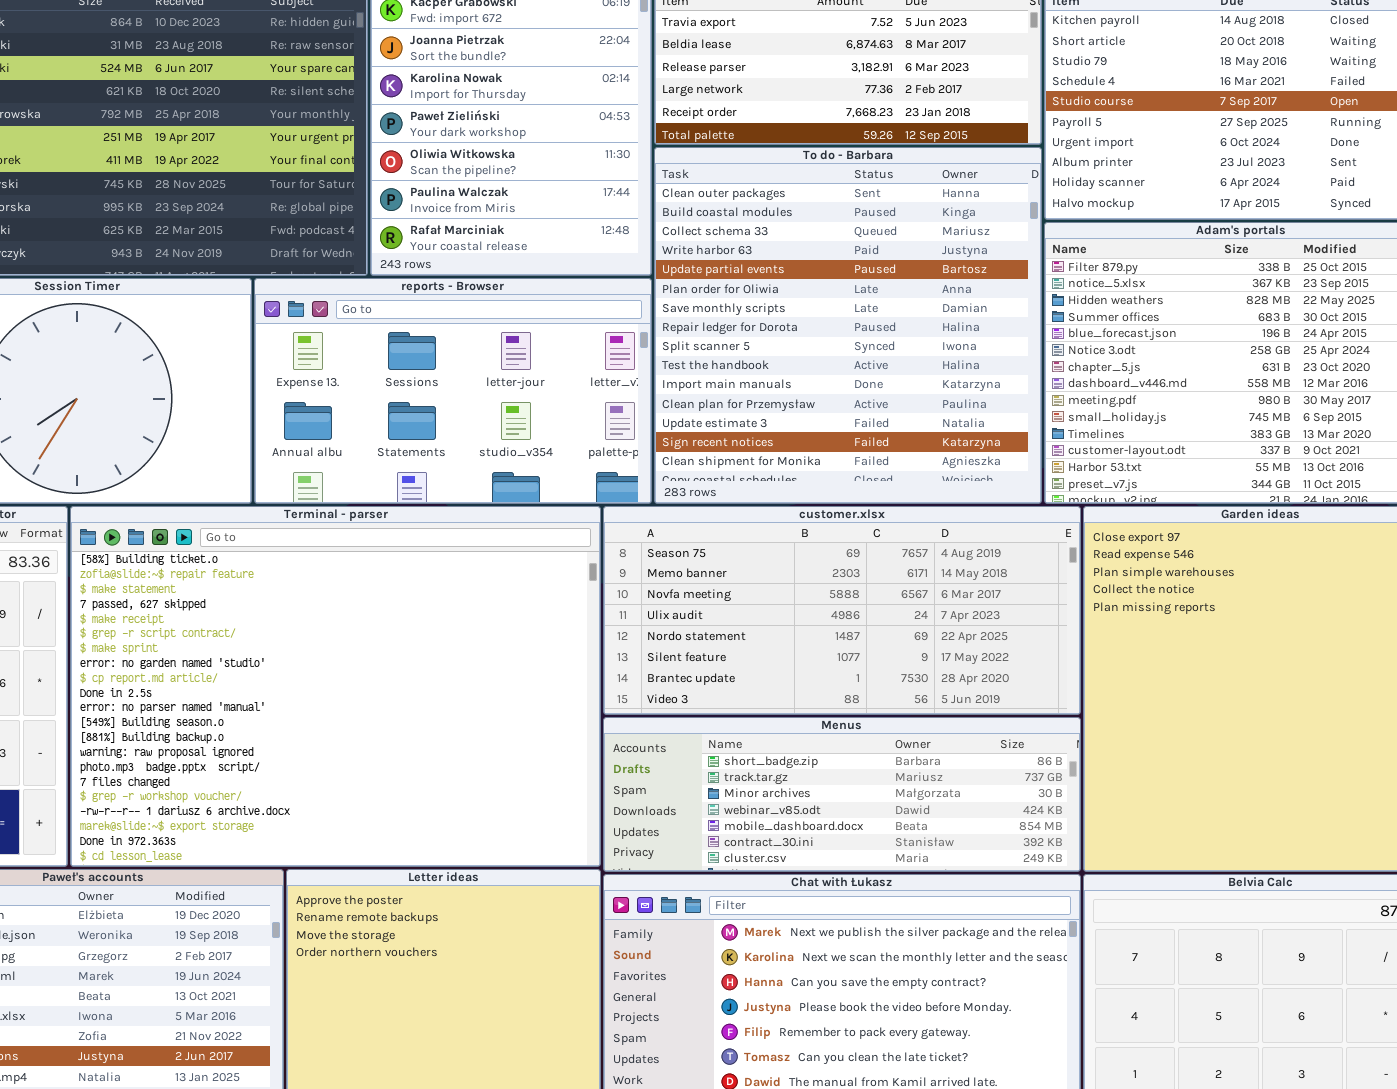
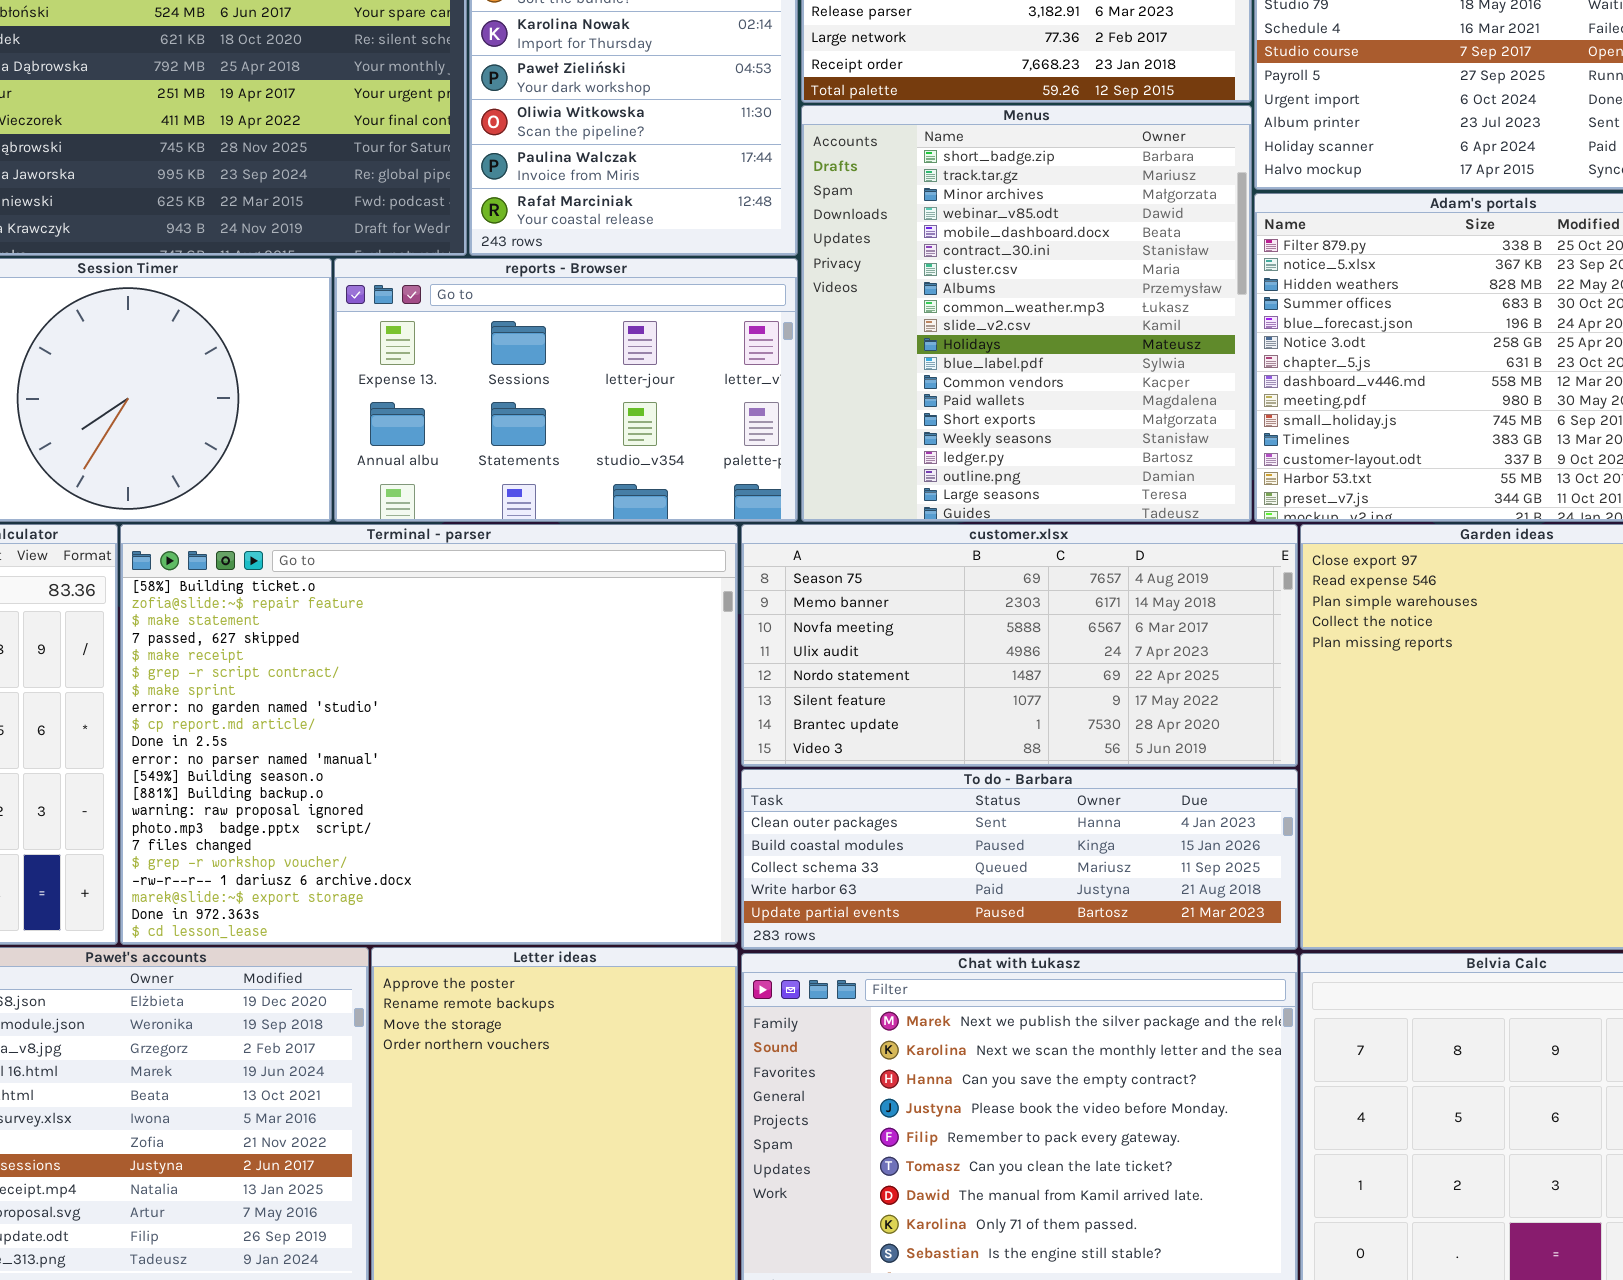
To do - Barbara: [654,147,1042,504] -> [741,769,1298,950], moved, resized
Menus: [603,717,1081,872] -> [801,105,1252,522], moved, resized

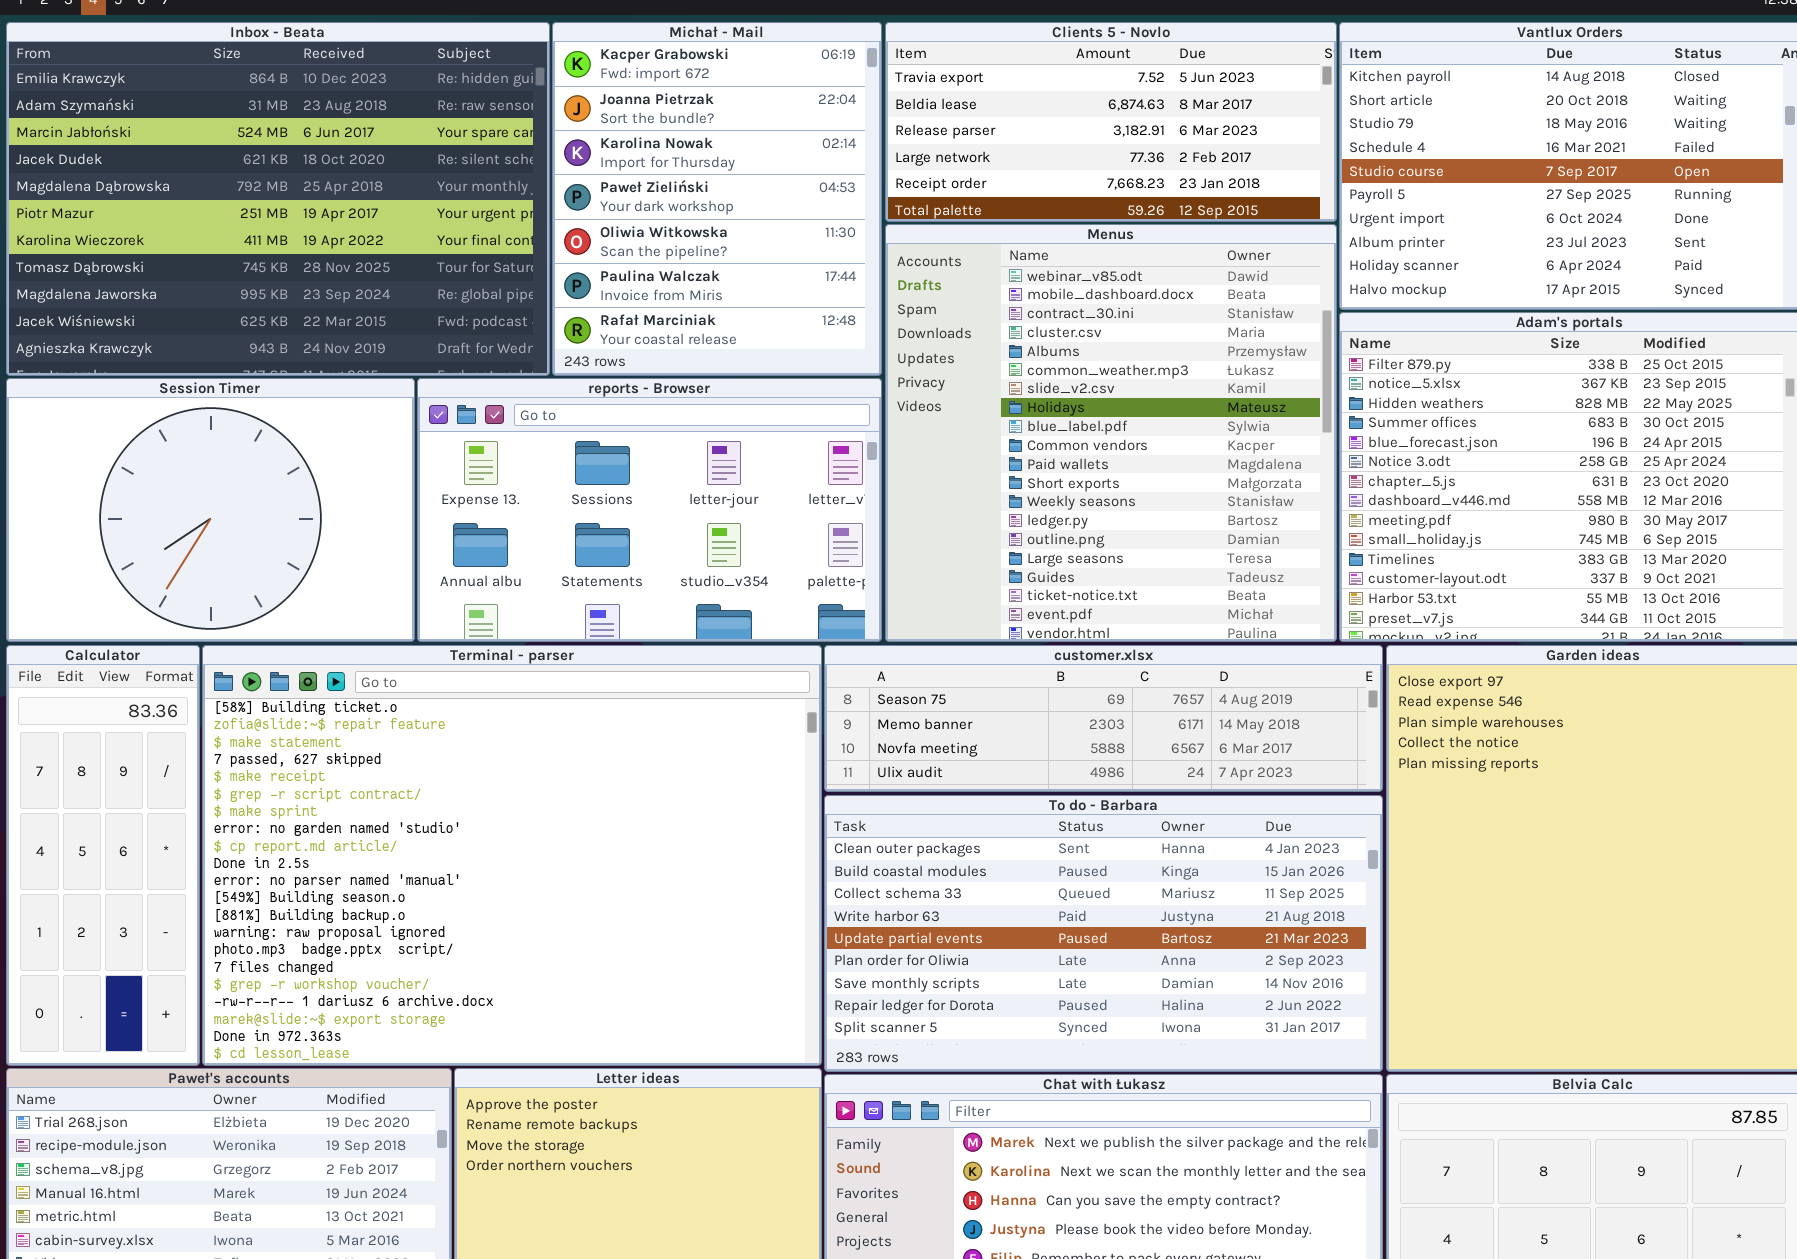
Menus: [801,105,1252,522] -> [885,224,1337,642], scrolled down 3 rows
customer.xlsx: [741,524,1298,767] -> [824,645,1383,792], resized
To do - Barbara: [741,769,1298,950] -> [824,795,1383,1072], resized

